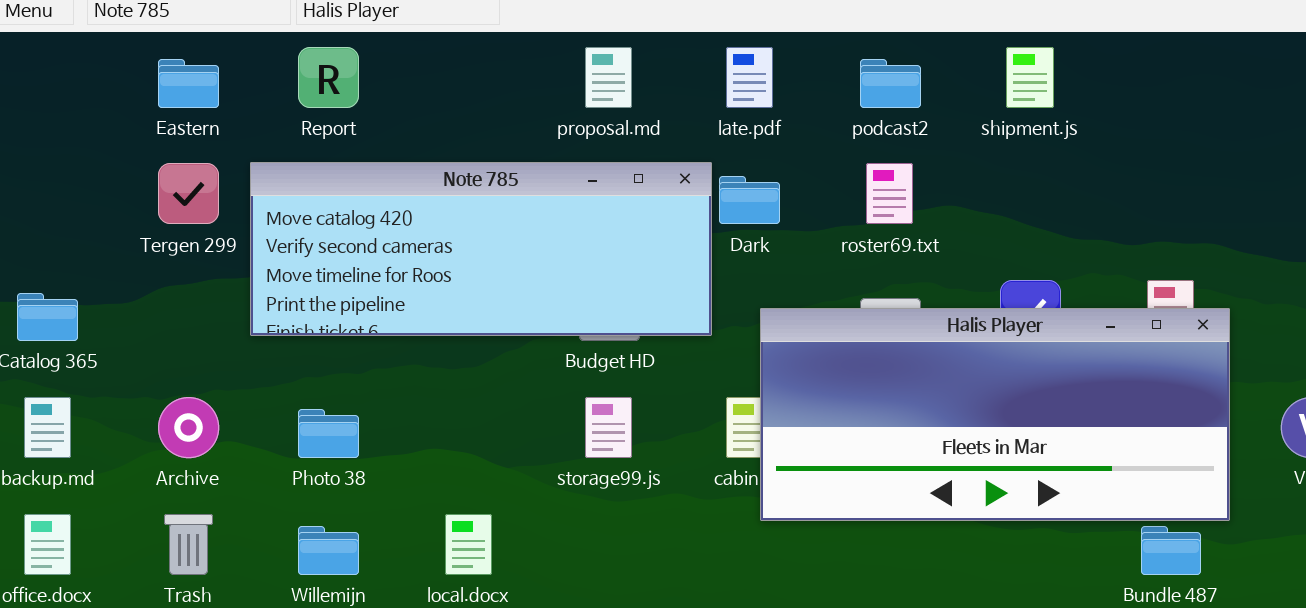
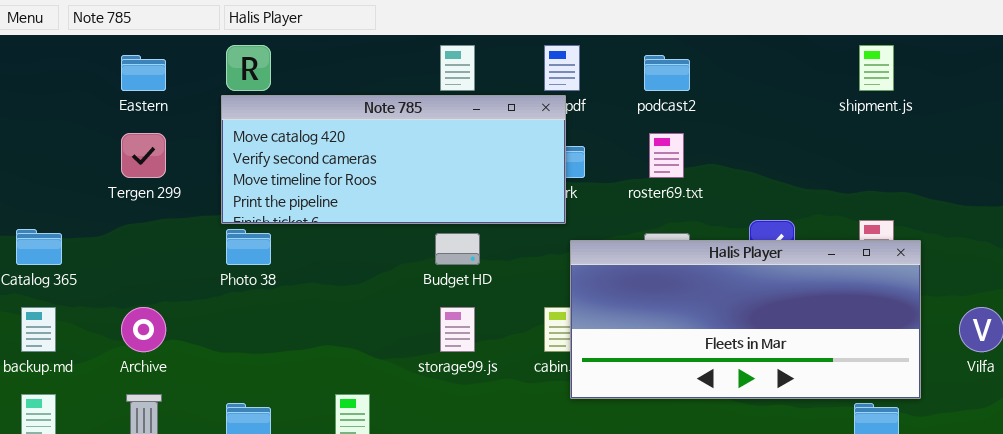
shipment.js: [1006,47,1054,108] -> [859,45,894,91], moved
Note 785: [250,162,712,336] -> [221,95,566,224], moved
Photo 38: [298,409,359,458] -> [226,229,271,265], moved

